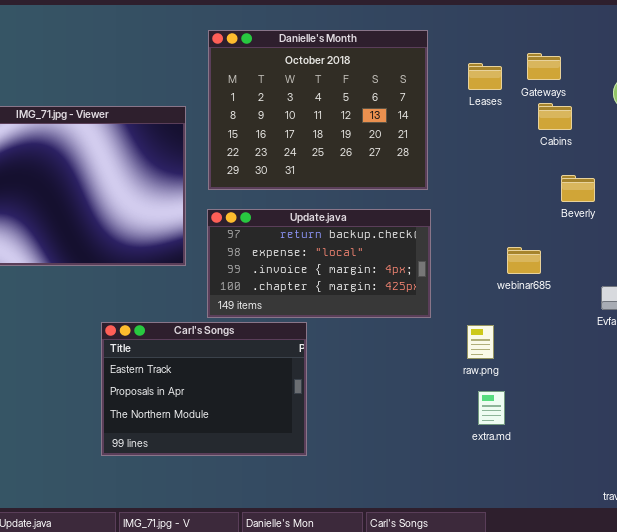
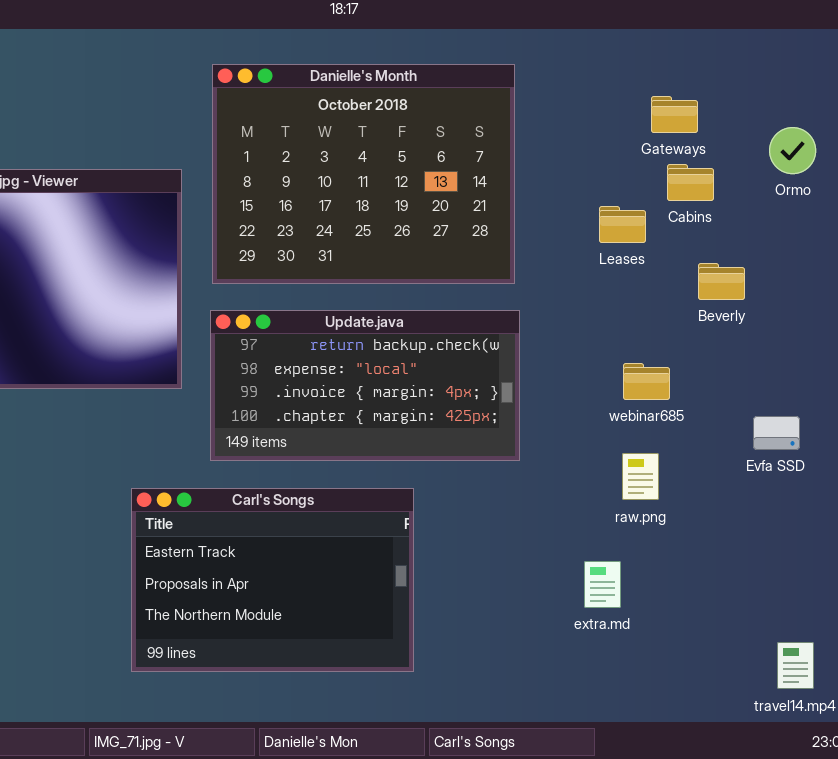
Leases: [468,63,502,90] -> [599,206,646,243], moved
Carl's Songs: [101,322,307,456] -> [131,488,414,672], moved
raw.png: [467,325,494,359] -> [622,453,659,500], moved

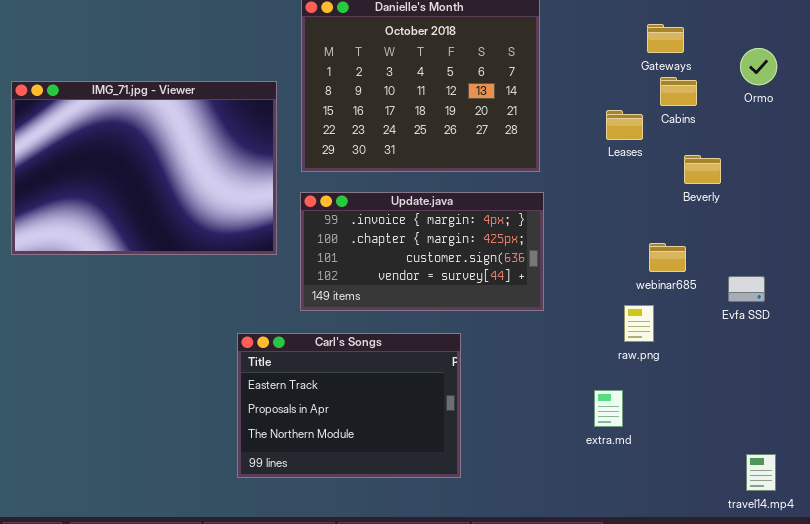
Update.java: [210,310,520,461] -> [300,192,544,311], scrolled down 2 rows
webinar685: [623,363,670,400] -> [649,243,686,272], moved

